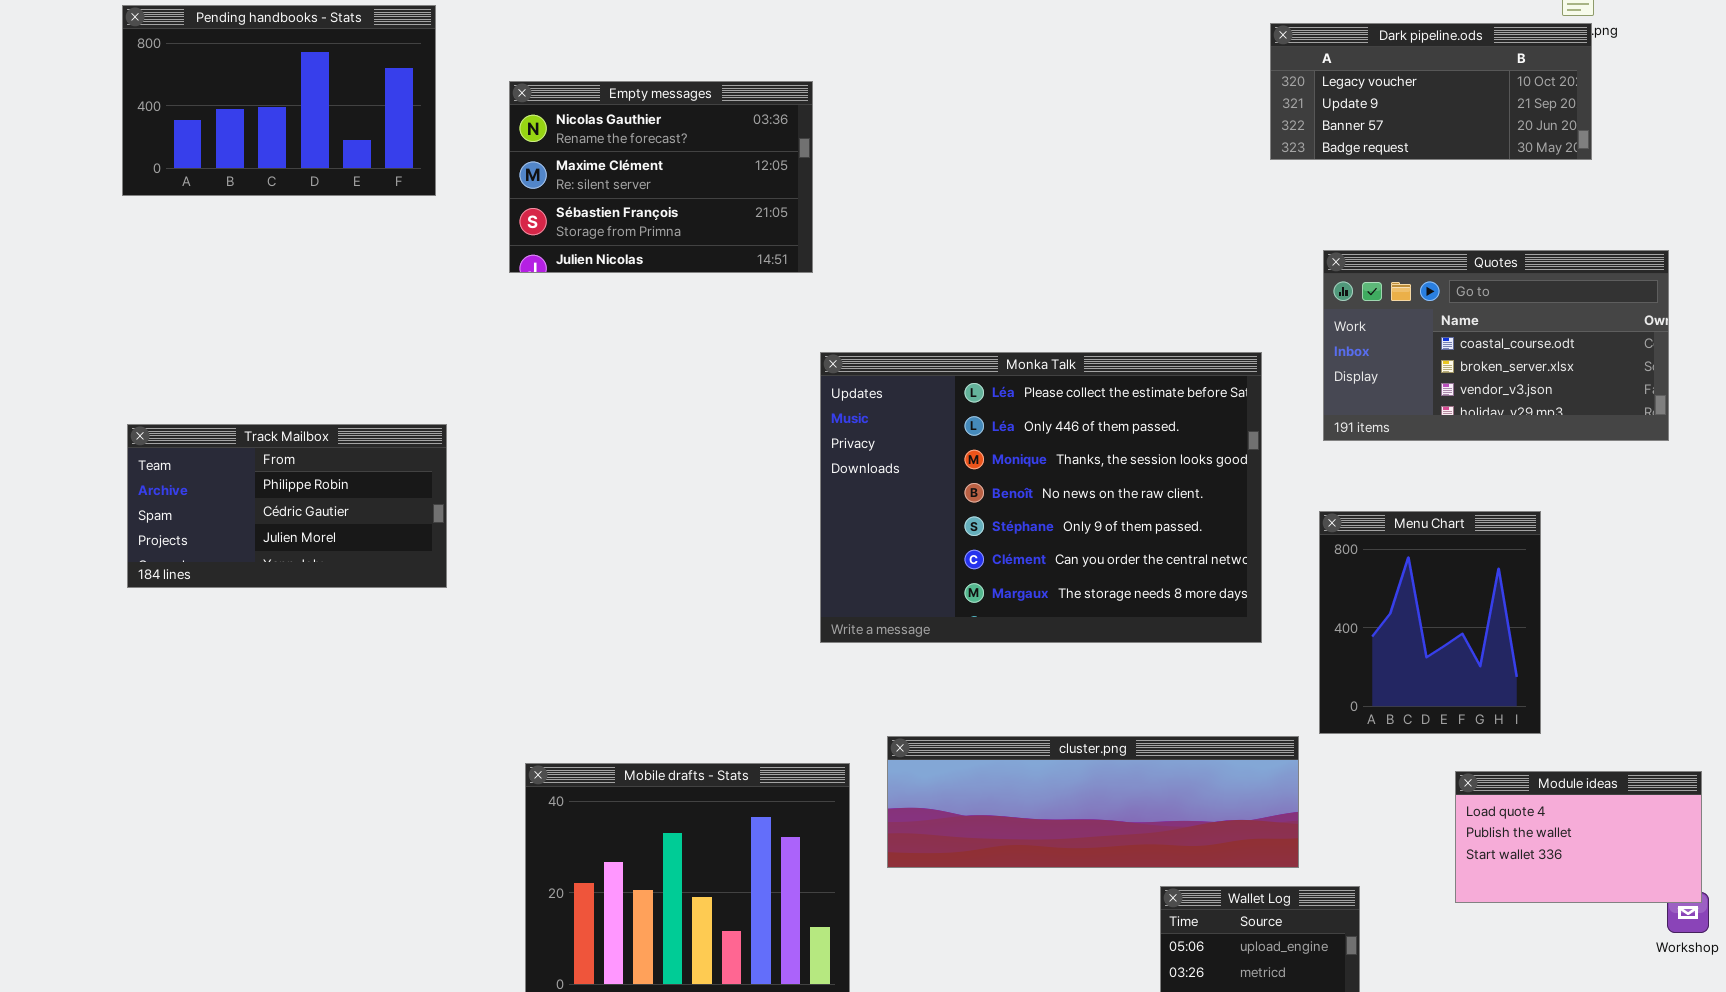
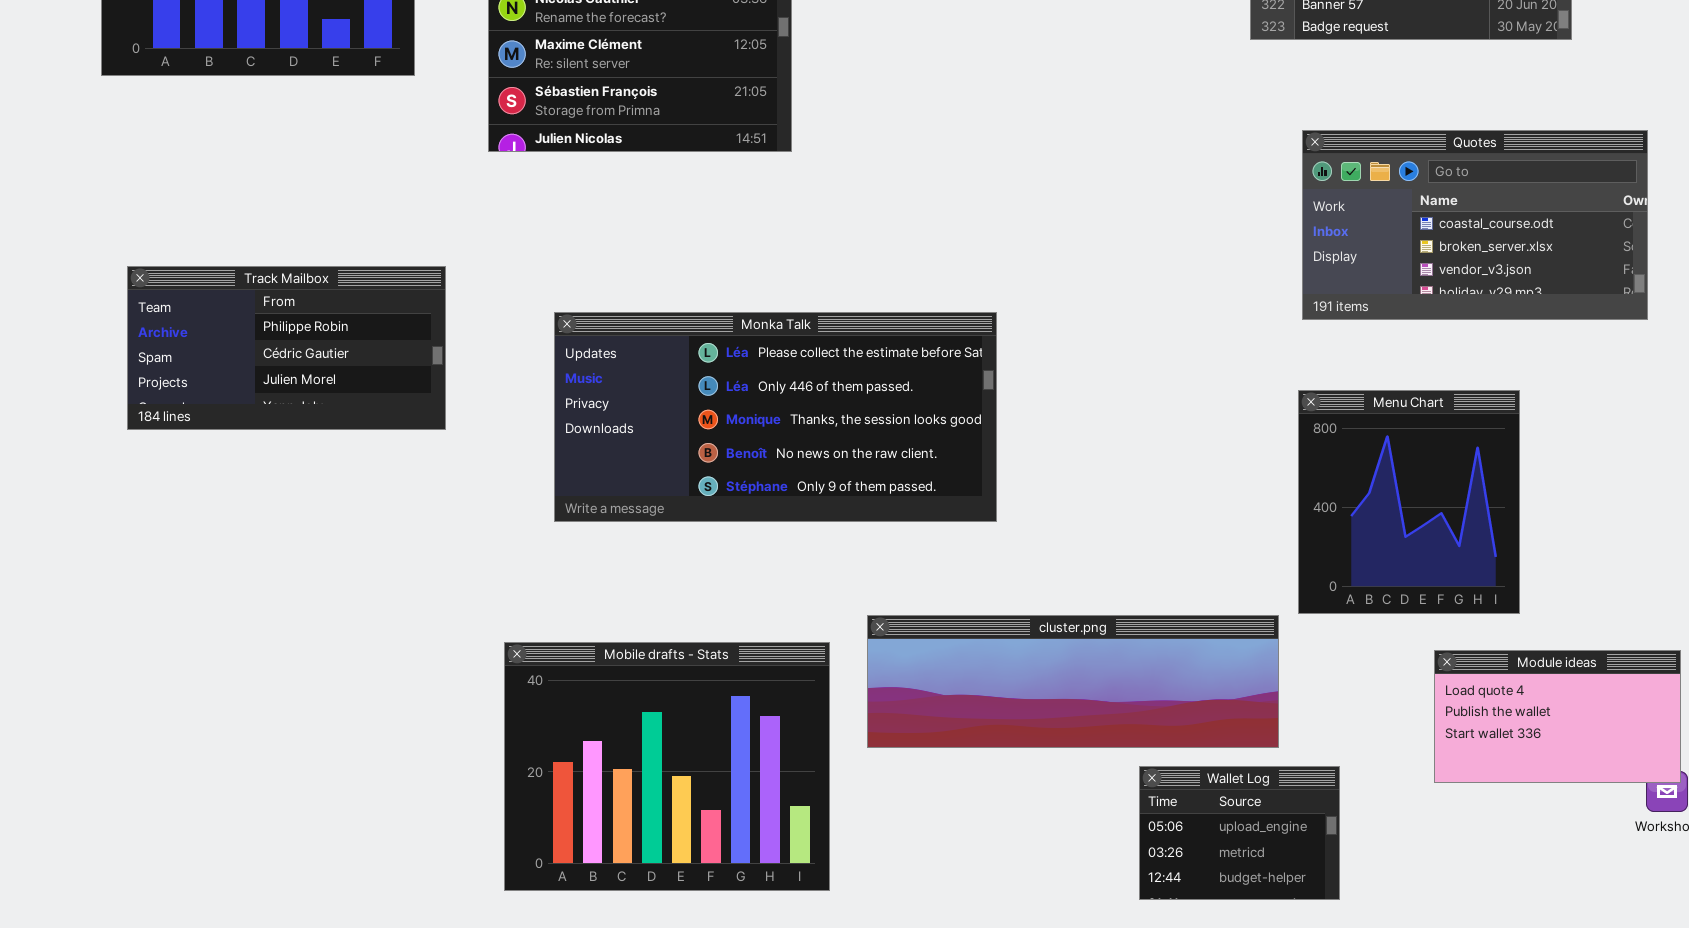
Monka Talk: [820,352,1262,643] -> [554,312,997,522], moved, resized
Track Mailbox: [127,424,447,588] -> [127,266,446,430], moved

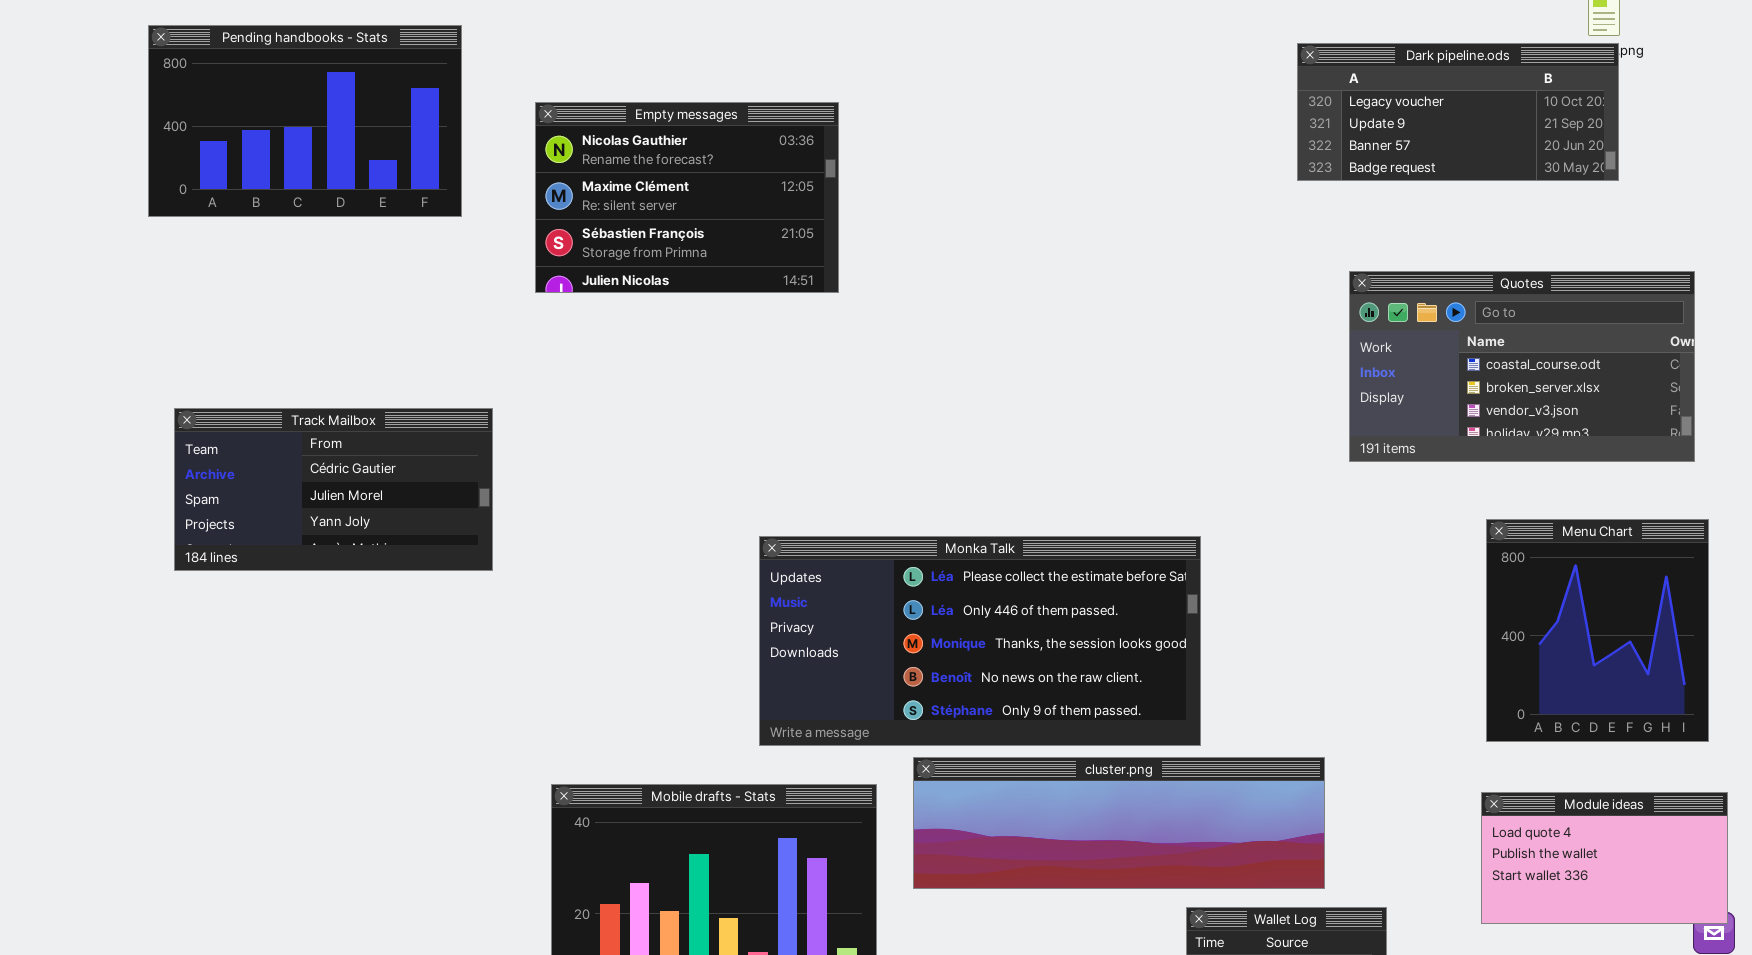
Track Mailbox: [127,266,446,430] -> [174,408,493,571], scrolled down 1 row
Monka Talk: [554,312,997,522] -> [759,536,1201,746], moved
Menu Chart: [1298,390,1520,614] -> [1486,519,1709,742], moved

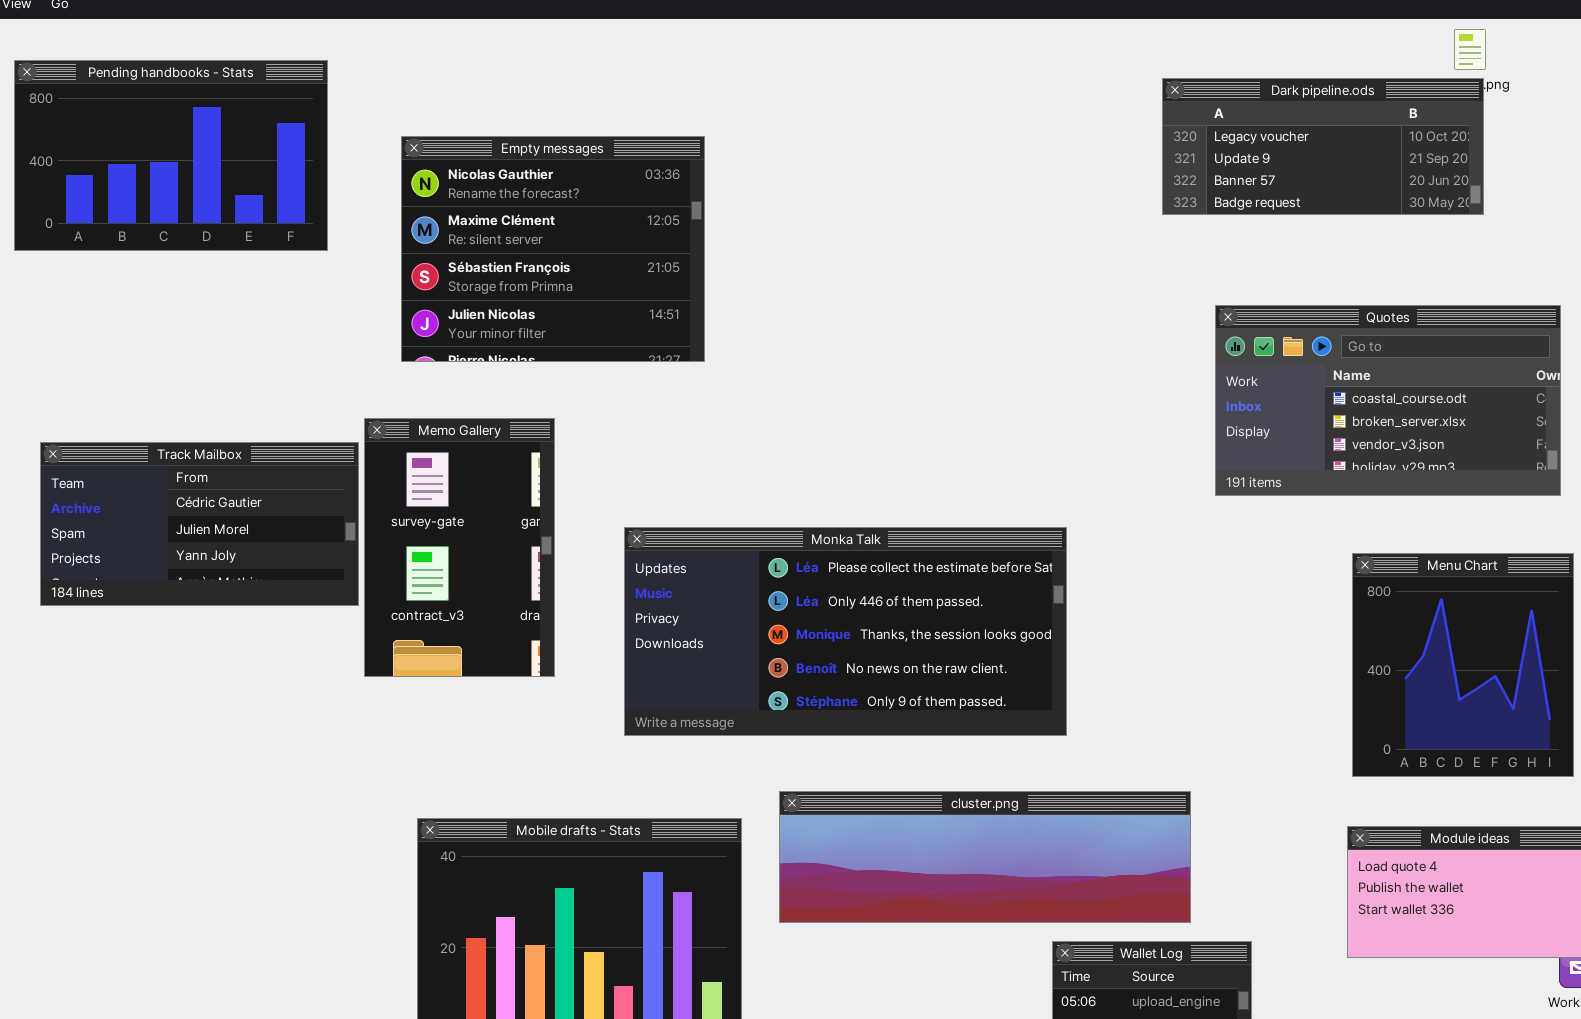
Empty messages: [535,102,839,293] -> [401,136,705,362], resized
Memo Gallery: none -> [364,418,555,677], opened
Monka Talk: [759,536,1201,746] -> [624,527,1067,736], moved

